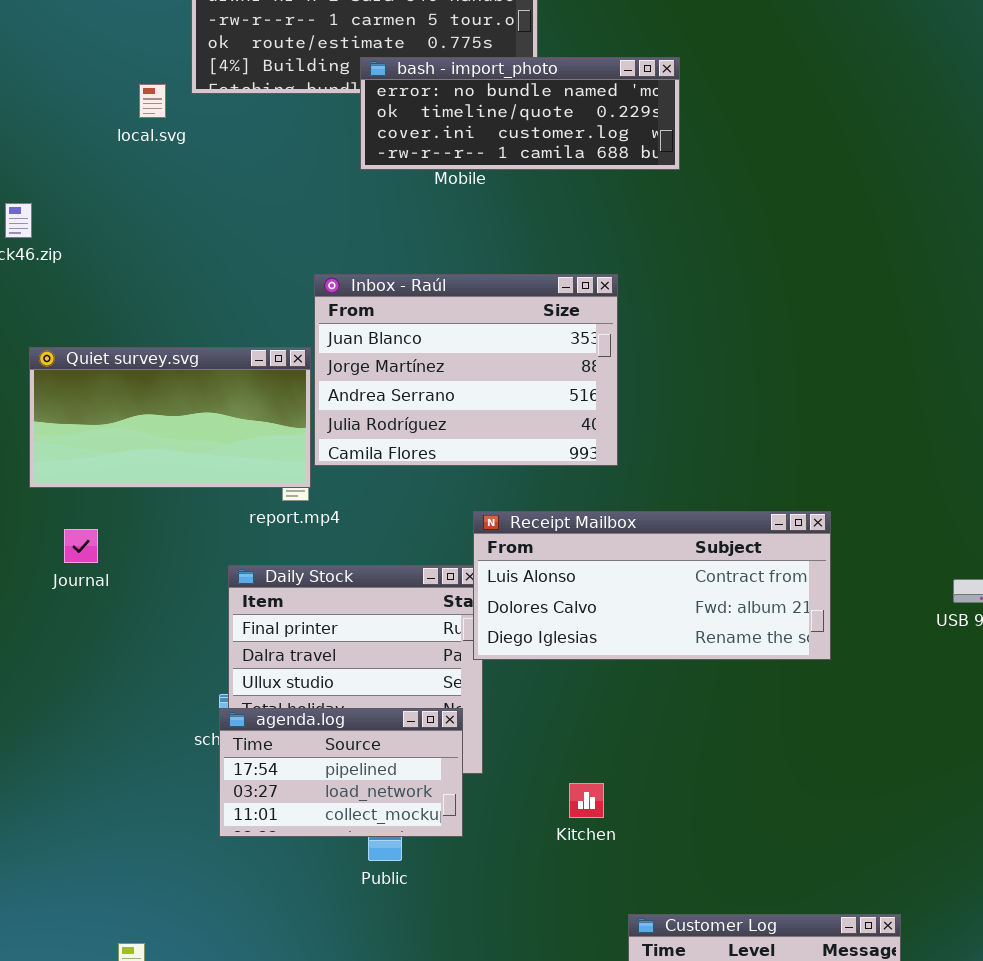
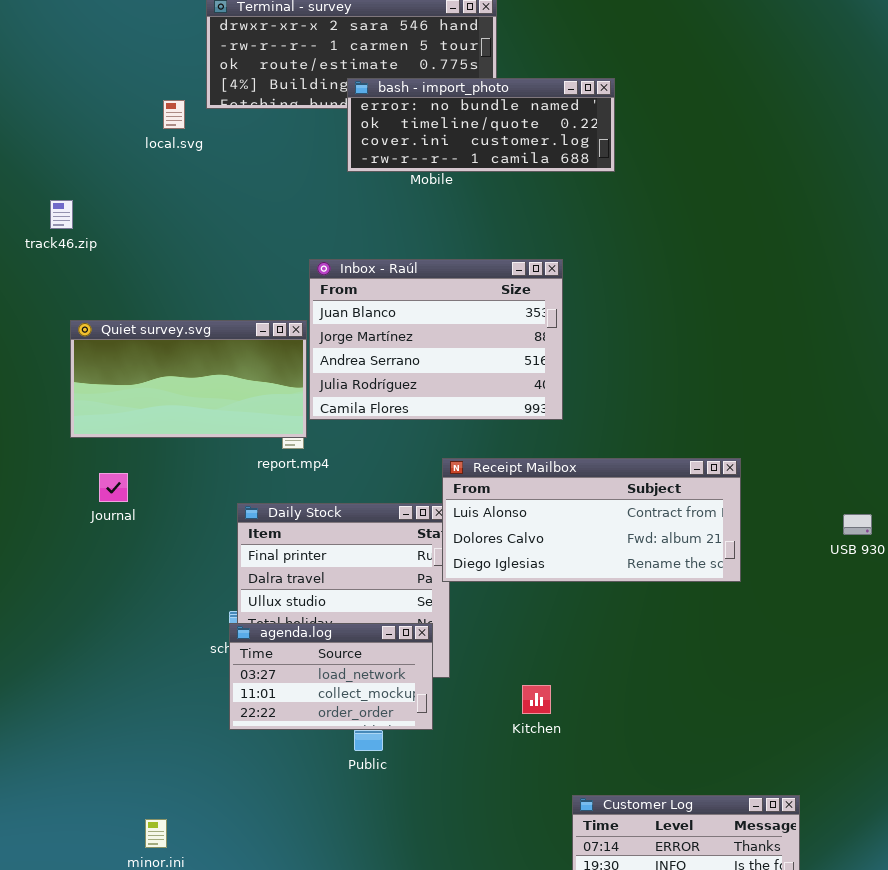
agenda.log: [219,708,463,837] -> [229,623,433,730], scrolled down 1 row

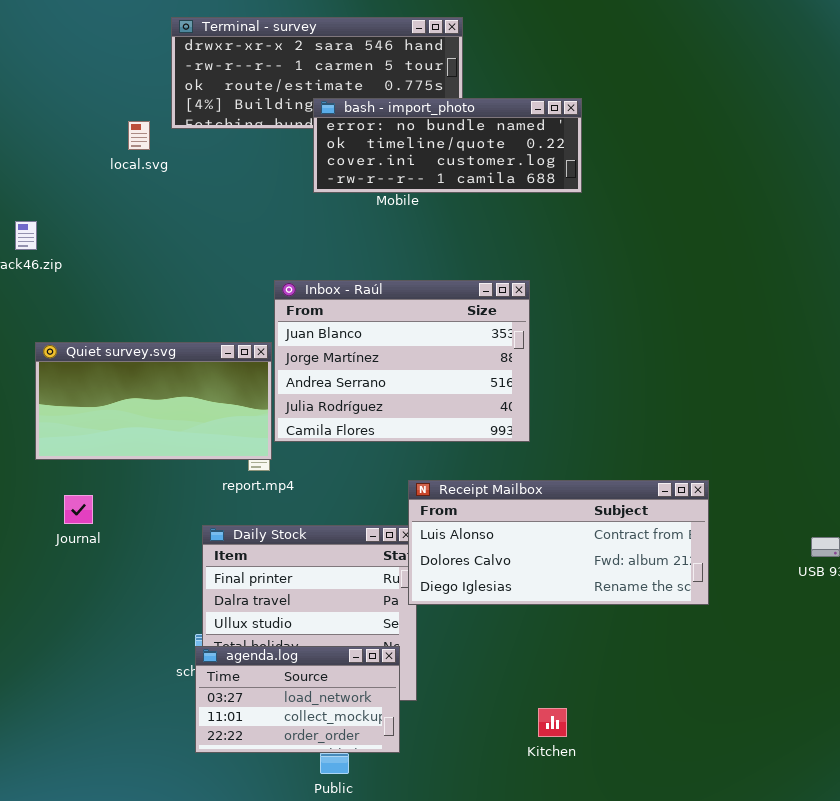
Kitchen: [522,685,551,714] -> [538,708,567,737], moved

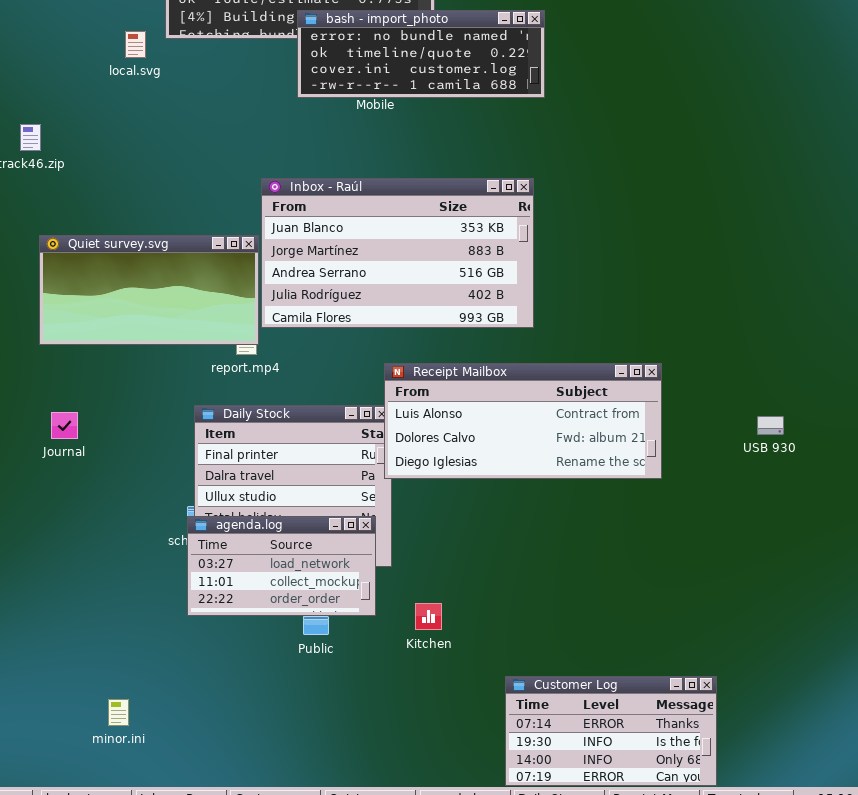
Inbox - Raúl: [274,280,530,442] -> [261,178,534,328], resized
Journal: [64,495,93,524] -> [51,412,78,439], moved
Kitchen: [538,708,567,737] -> [415,603,442,630], moved

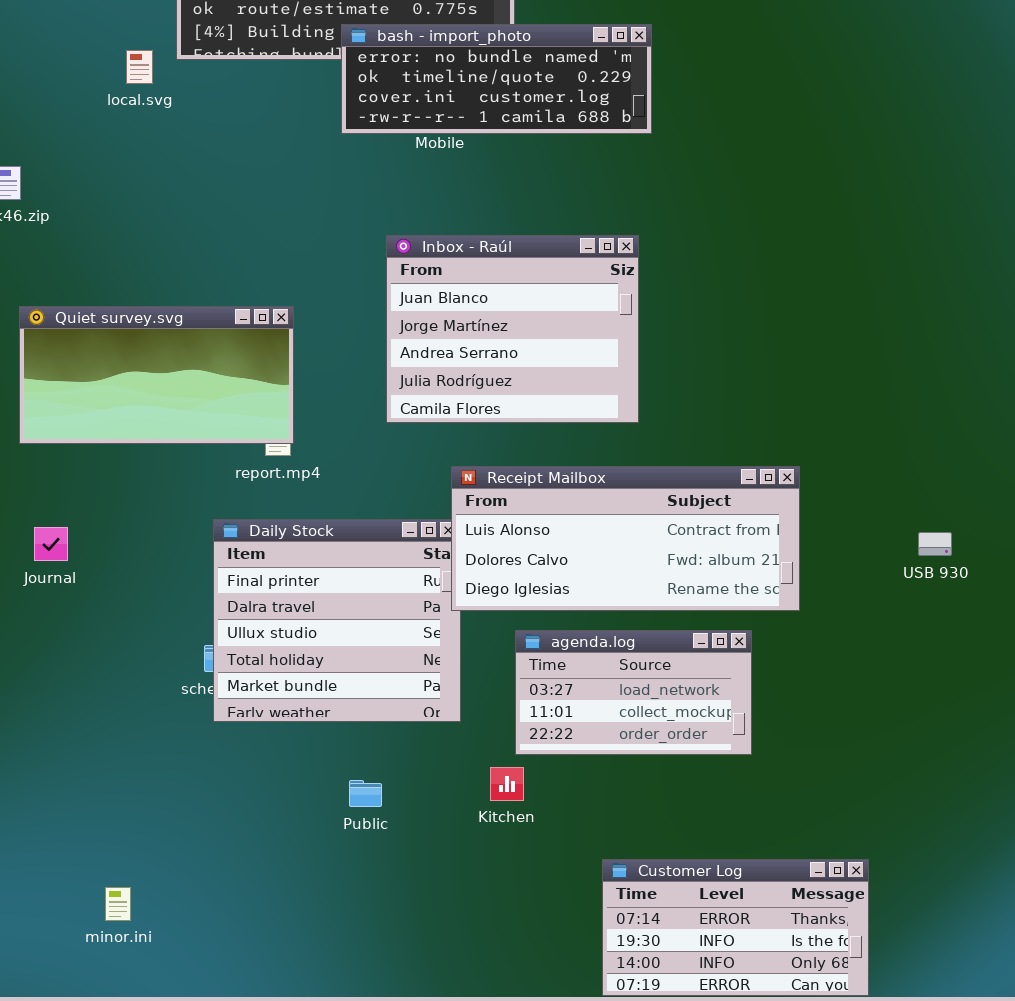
Inbox - Raúl: [261,178,534,328] -> [386,235,639,423], resized
agenda.log: [187,516,376,616] -> [515,630,752,755], moved

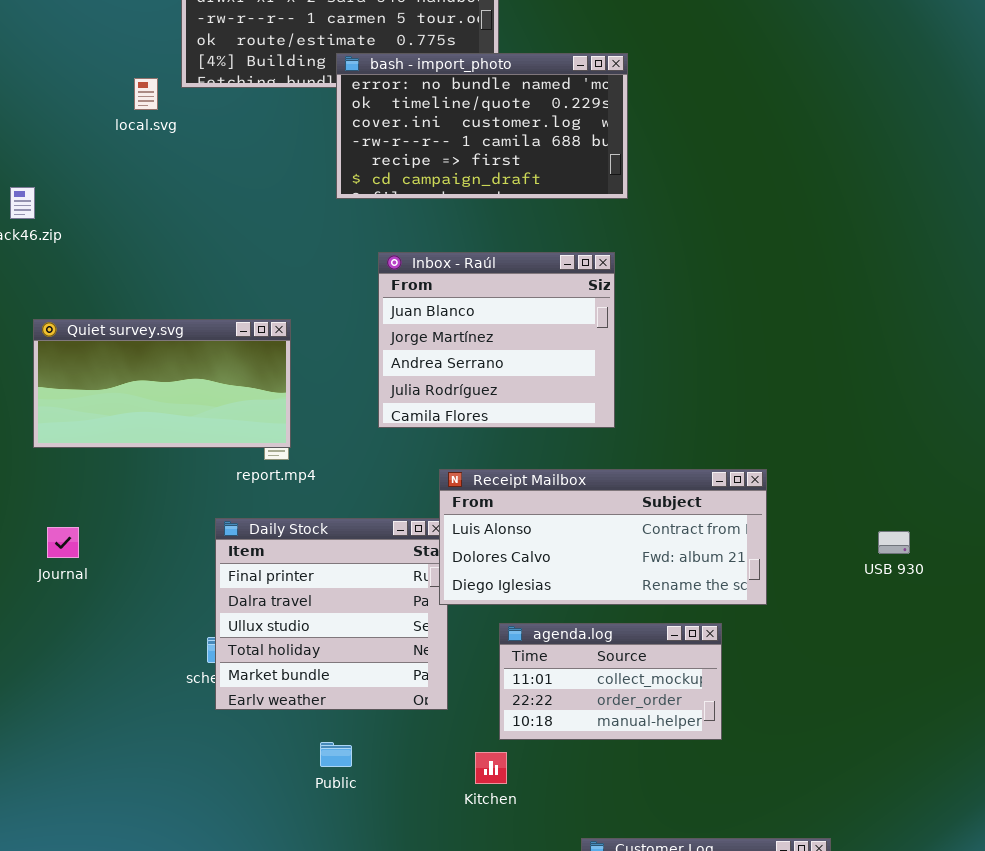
bash - import_photo: [341,24,652,134] -> [336,53,628,199], resized
agenda.log: [515,630,752,755] -> [499,623,722,740], scrolled down 1 row
Public: [349,780,382,807] -> [320,742,352,767], moved

